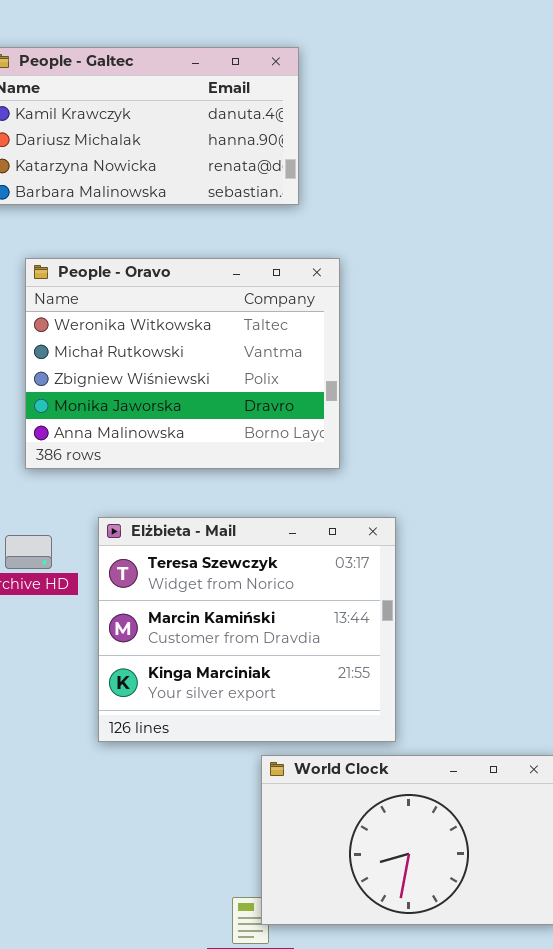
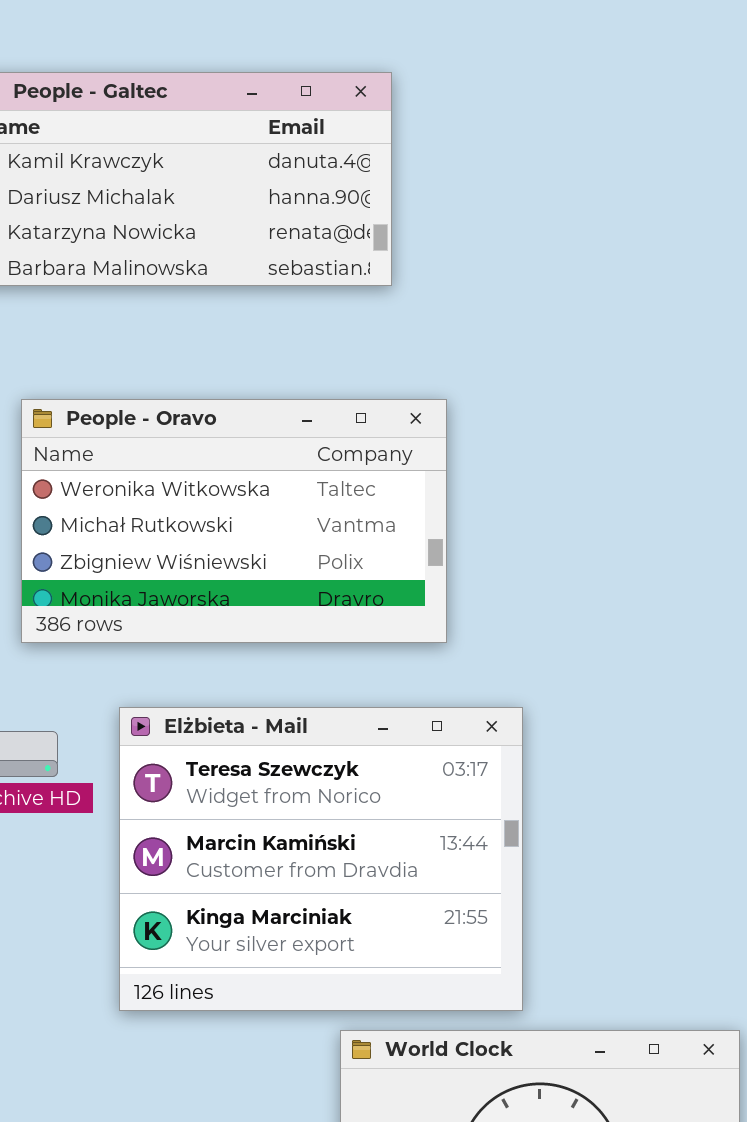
People - Oravo: [25,258,340,469] -> [21,399,447,643], resized

